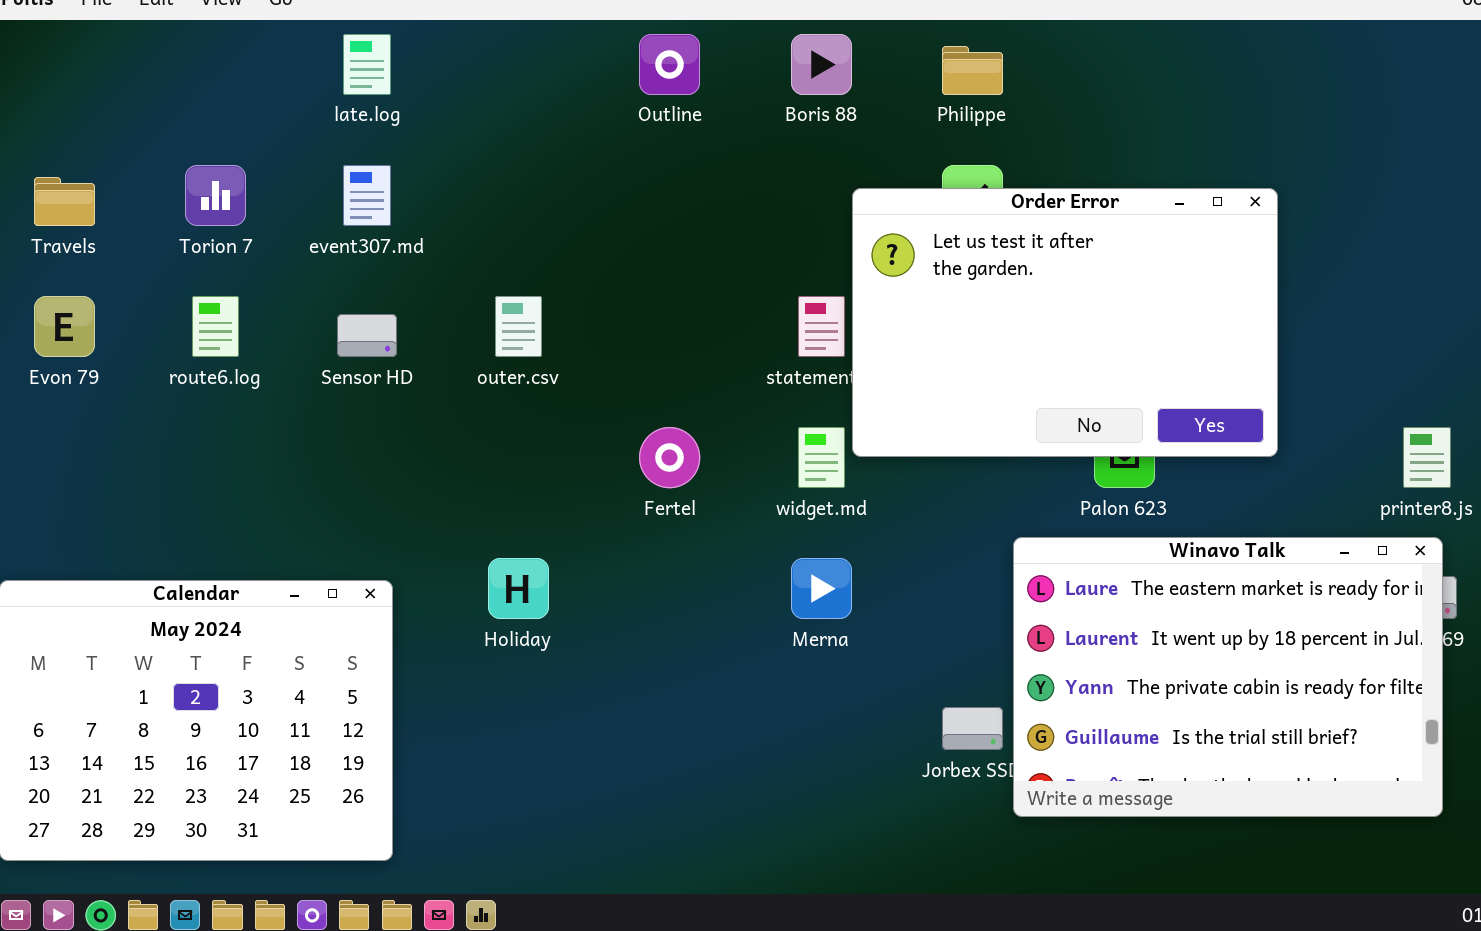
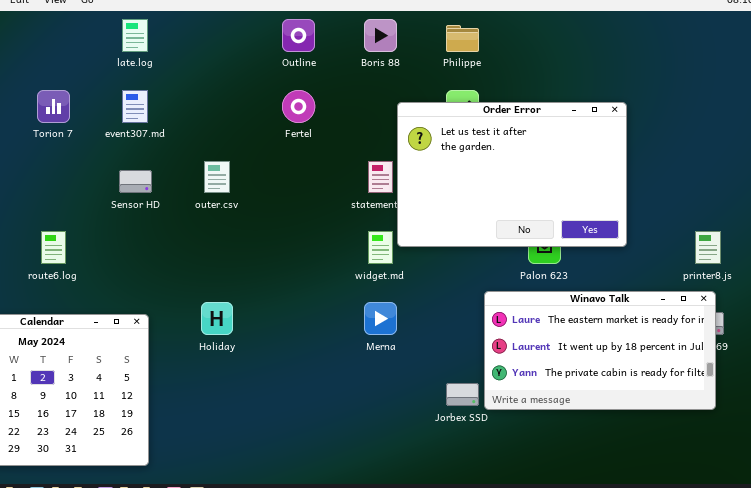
route6.log: [192,296,239,357] -> [41,231,66,264], moved
Fertel: [639,427,700,488] -> [282,90,315,123], moved
Winavo Talk: [1013,537,1443,817] -> [484,291,716,410], resized

